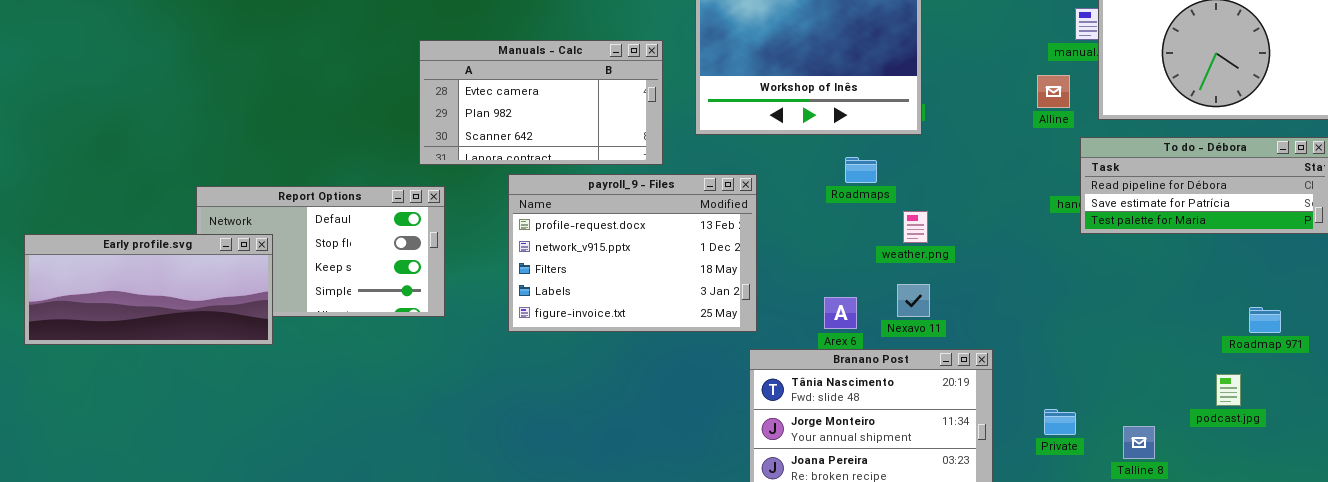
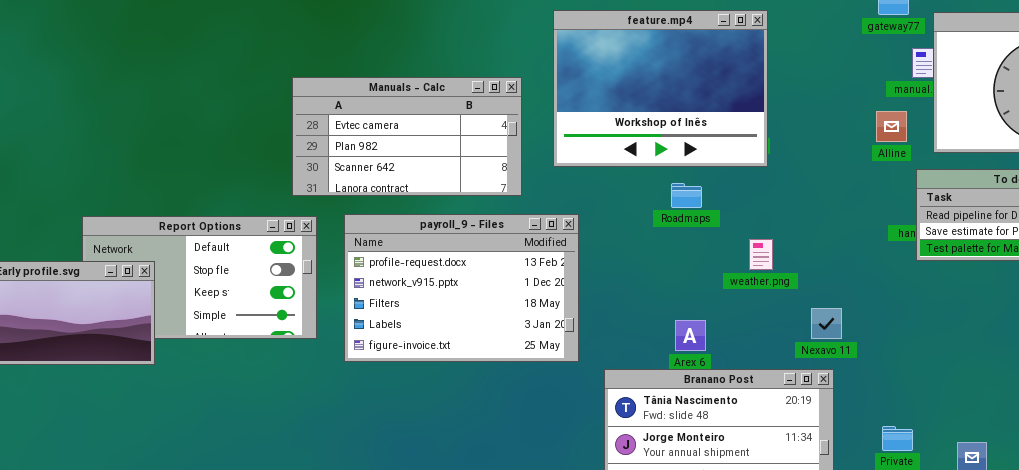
Roadmaps: [845,157,877,183] -> [671,183,702,208], moved
payroll_9 - Files: [508,174,757,332] -> [344,214,579,362], moved
Nexavo 11: [897,284,930,317] -> [811,308,842,339], moved

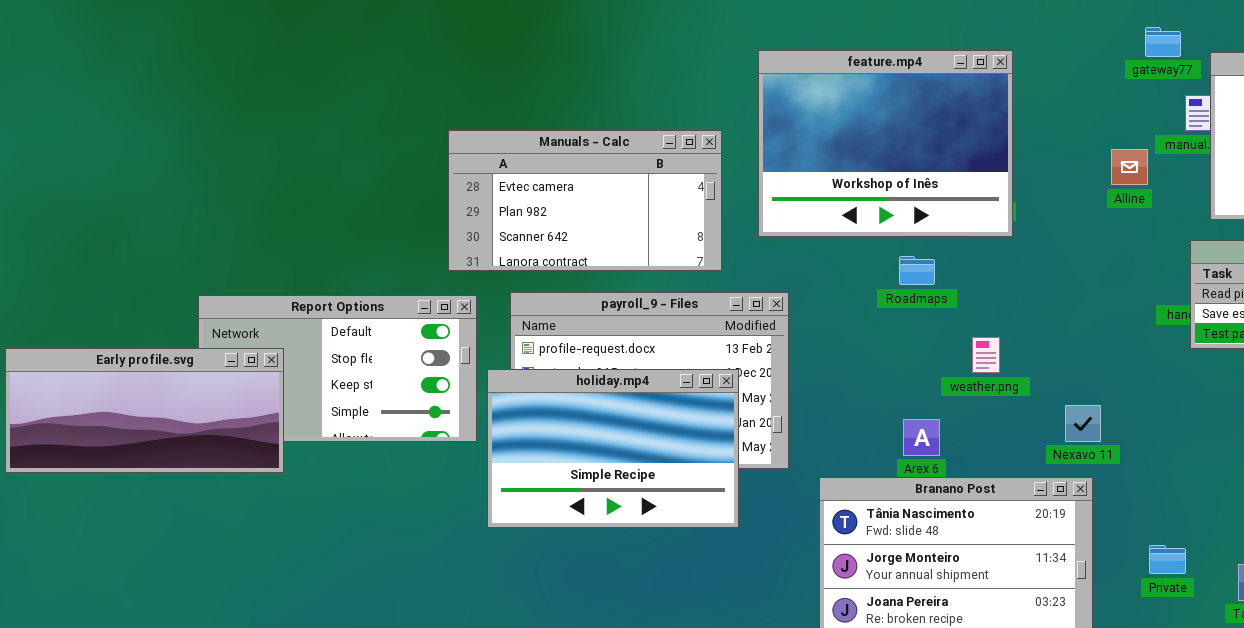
Alline: [876,111,907,142] -> [1111,149,1148,185], moved
weather.png: [749,239,773,270] -> [972,337,1000,373], moved
holiday.mp4: none -> [487,369,739,528], opened

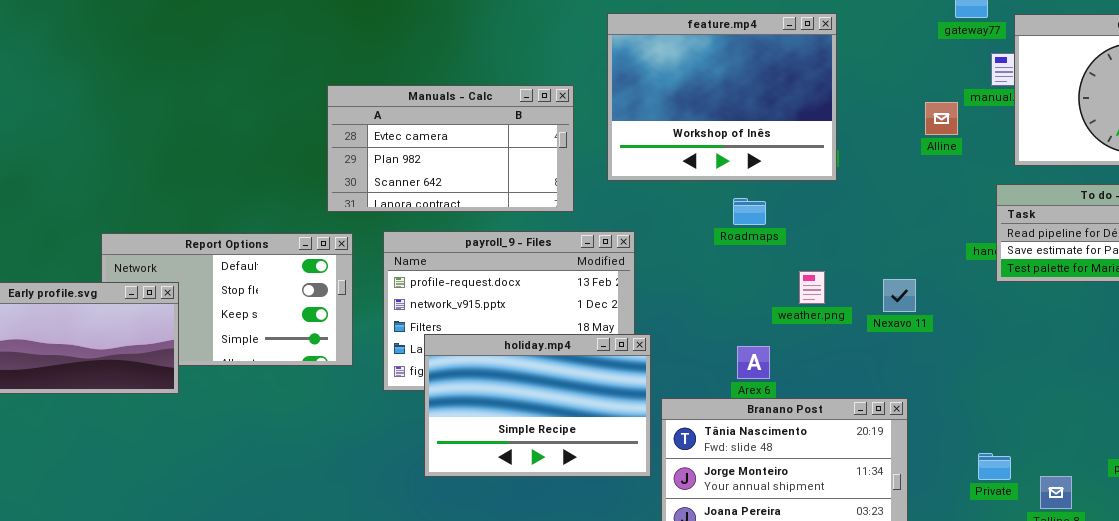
holiday.mp4: [487,369,739,528] -> [424,334,651,477], moved
Nexavo 11: [1065,405,1101,442] -> [883,279,916,312], moved
Private: [1149,545,1186,574] -> [978,453,1011,480], moved

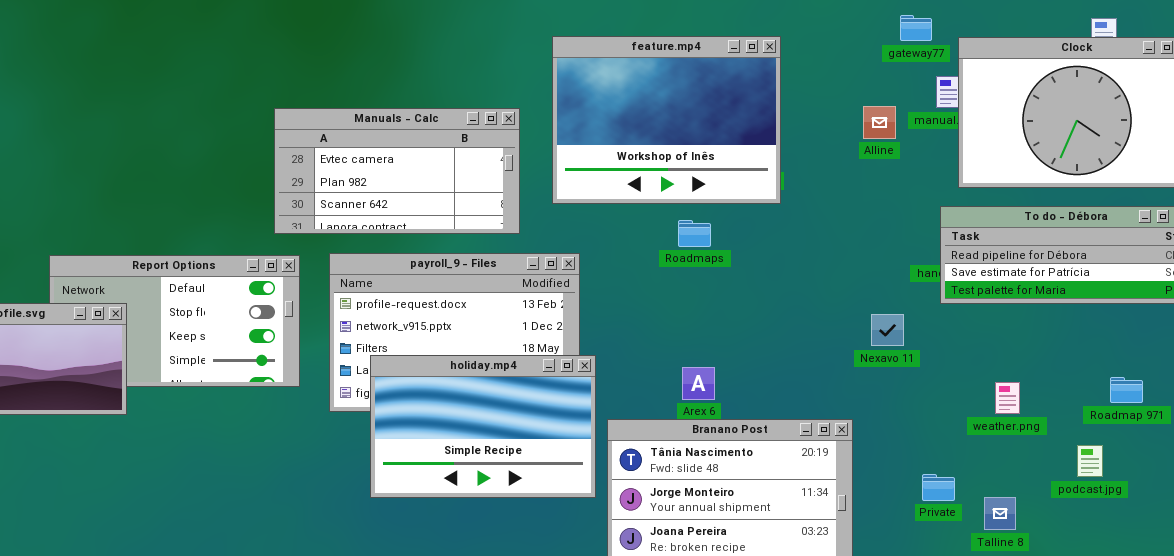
Alline: [925,102,958,135] -> [863,106,896,139], moved
weather.png: [799,271,825,304] -> [995,382,1020,414], moved
Nexavo 11: [883,279,916,312] -> [871,314,904,346], moved

